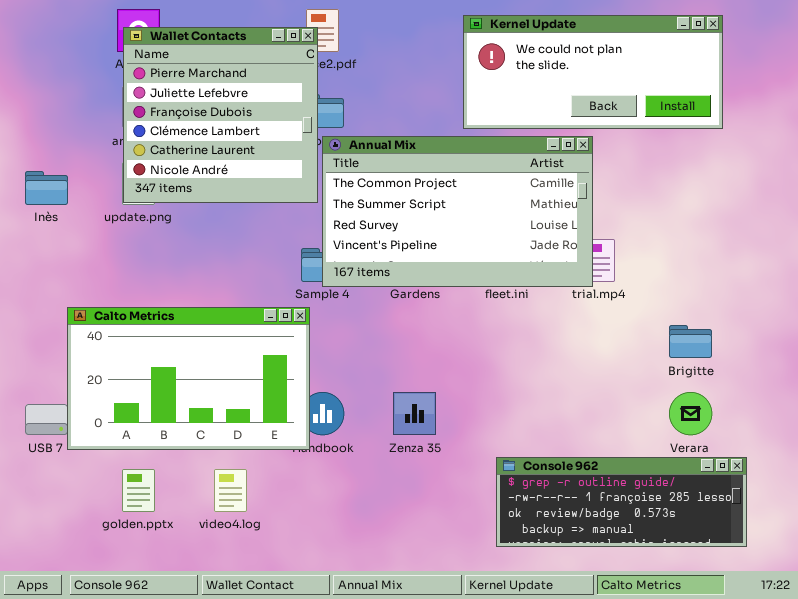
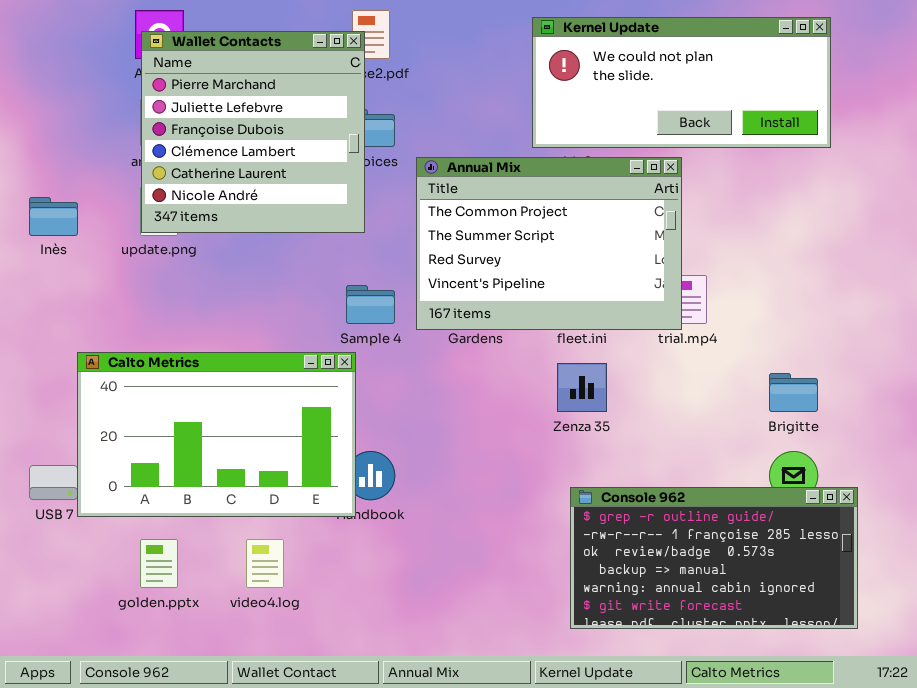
Annual Mix: [322,136,593,287] -> [416,157,682,330], resized
Zenza 35: [393,392,436,435] -> [557,363,607,412], moved
Console 962: [496,457,747,547] -> [570,487,858,629], resized

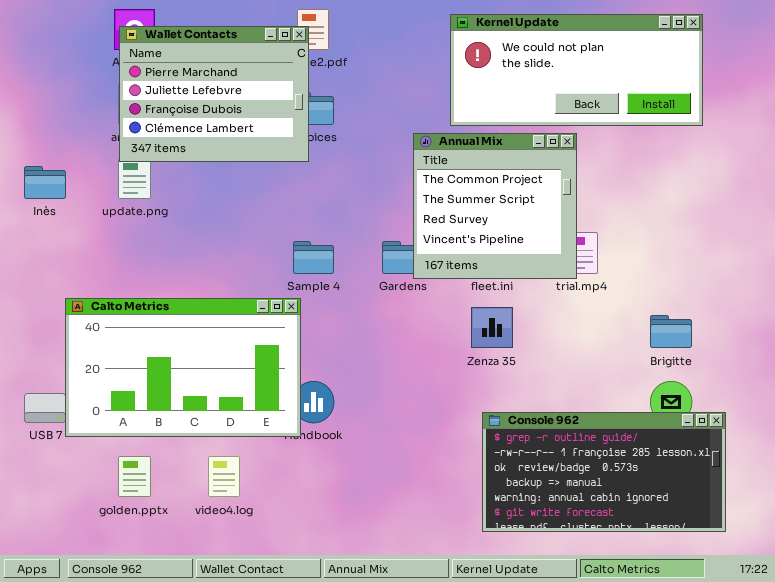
Wallet Contacts: [141,31,365,233] -> [119,26,309,162], resized
Annual Mix: [416,157,682,330] -> [413,133,577,279], resized

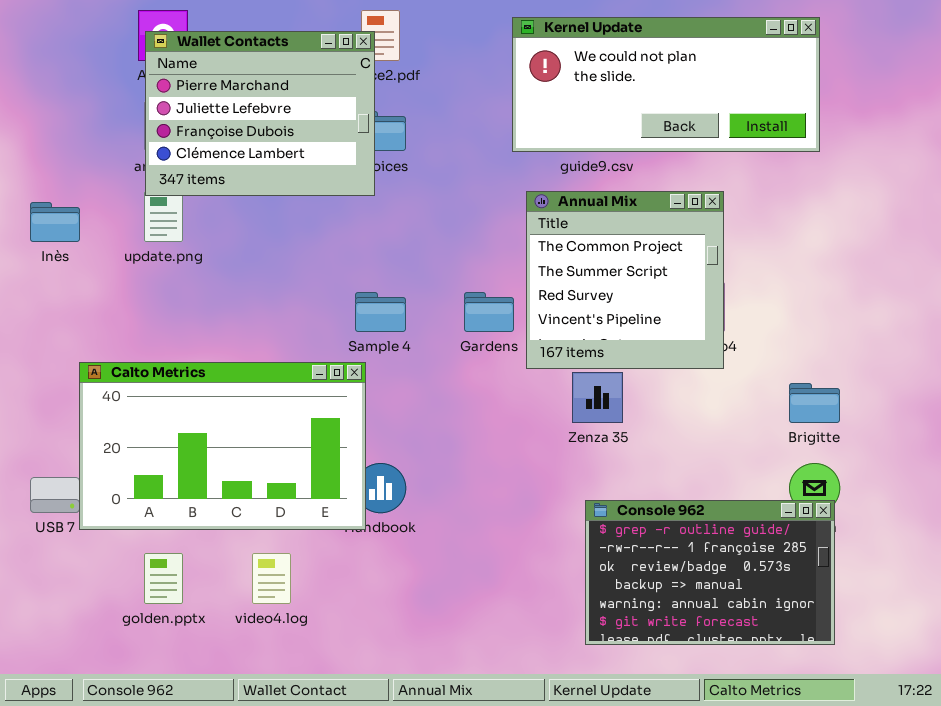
Kernel Update: [450,14,703,126] -> [512,17,820,152], moved
Annual Mix: [413,133,577,279] -> [526,191,724,369], moved
Console 962: [482,412,726,532] -> [585,500,835,645], resized

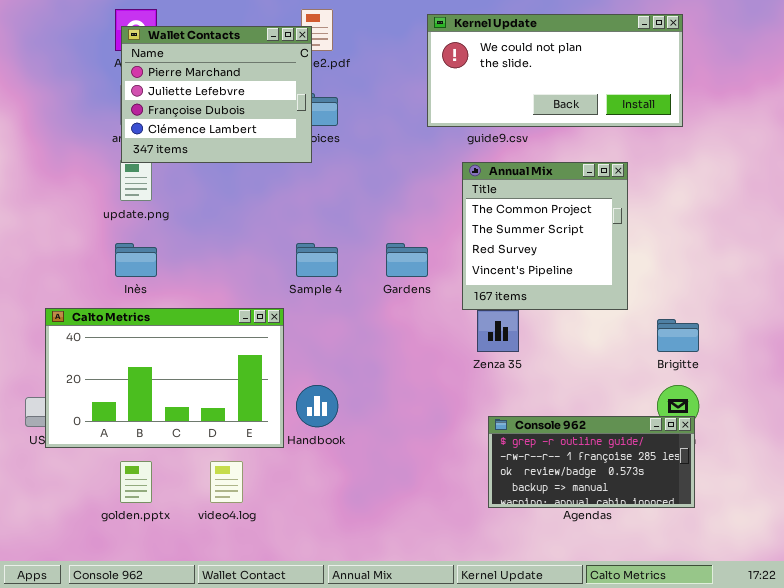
Annual Mix: [526,191,724,369] -> [462,162,628,310], moved
Inès: [30,202,80,242] -> [115,243,157,277], moved
Calto Metrics: [79,362,366,530] -> [45,308,284,448], moved
Console 962: [585,500,835,645] -> [488,416,695,508], resized

